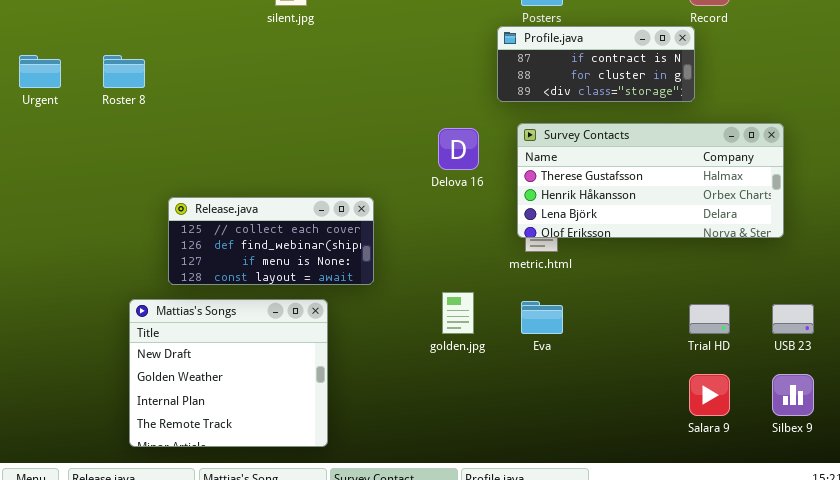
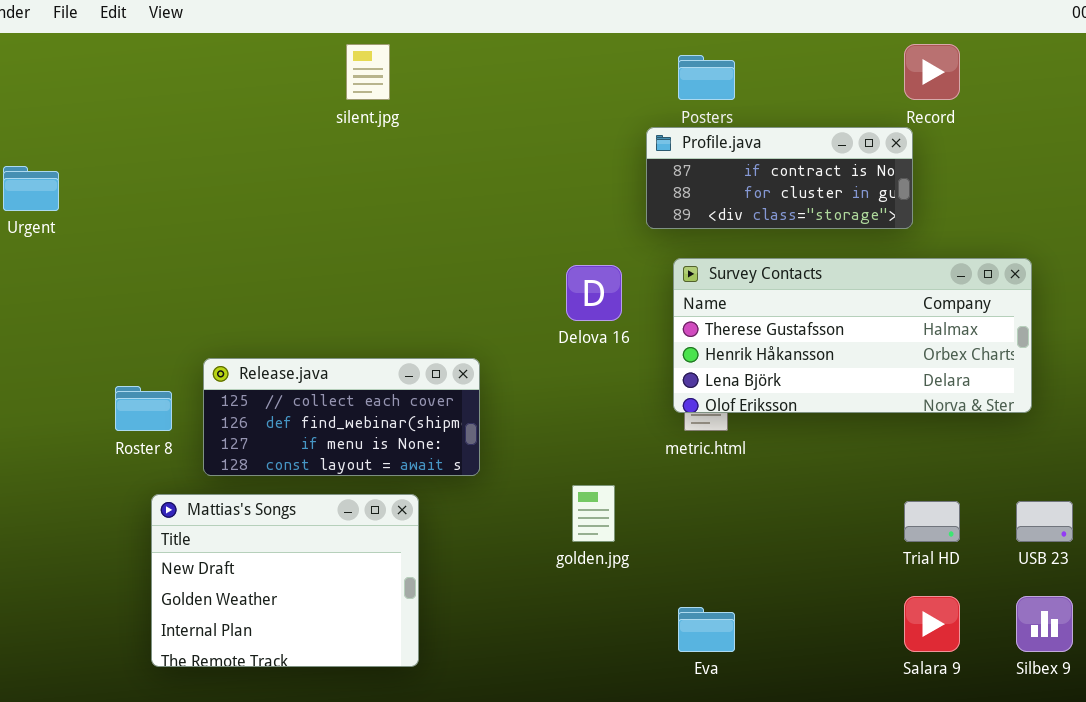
Roster 8: [103,55,145,88] -> [115,386,172,431], moved
Mattias's Songs: [129,299,328,447] -> [151,494,419,667], resized
Eva: [521,301,563,334] -> [678,607,735,652], moved

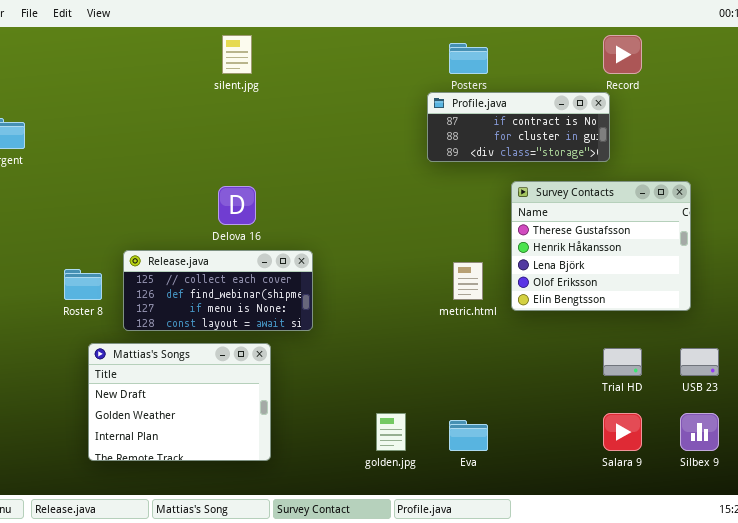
Survey Contacts: [673,258,1032,413] -> [511,181,691,311], resized
Delova 16: [566,265,622,321] -> [218,186,256,225], moved
golden.jpg: [572,485,615,542] -> [376,413,406,451], moved

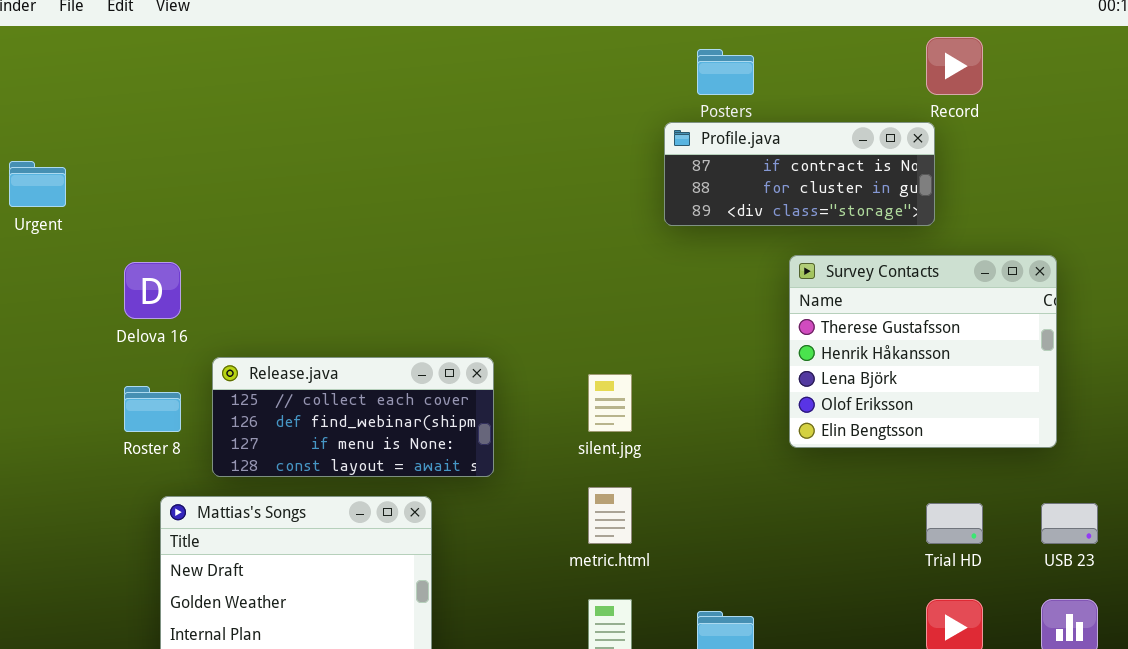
silent.jpg: [222,35,252,74] -> [588,374,632,432], moved
Delova 16: [218,186,256,225] -> [124,262,181,319], moved
metric.html: [453,262,483,300] -> [588,487,632,544], moved

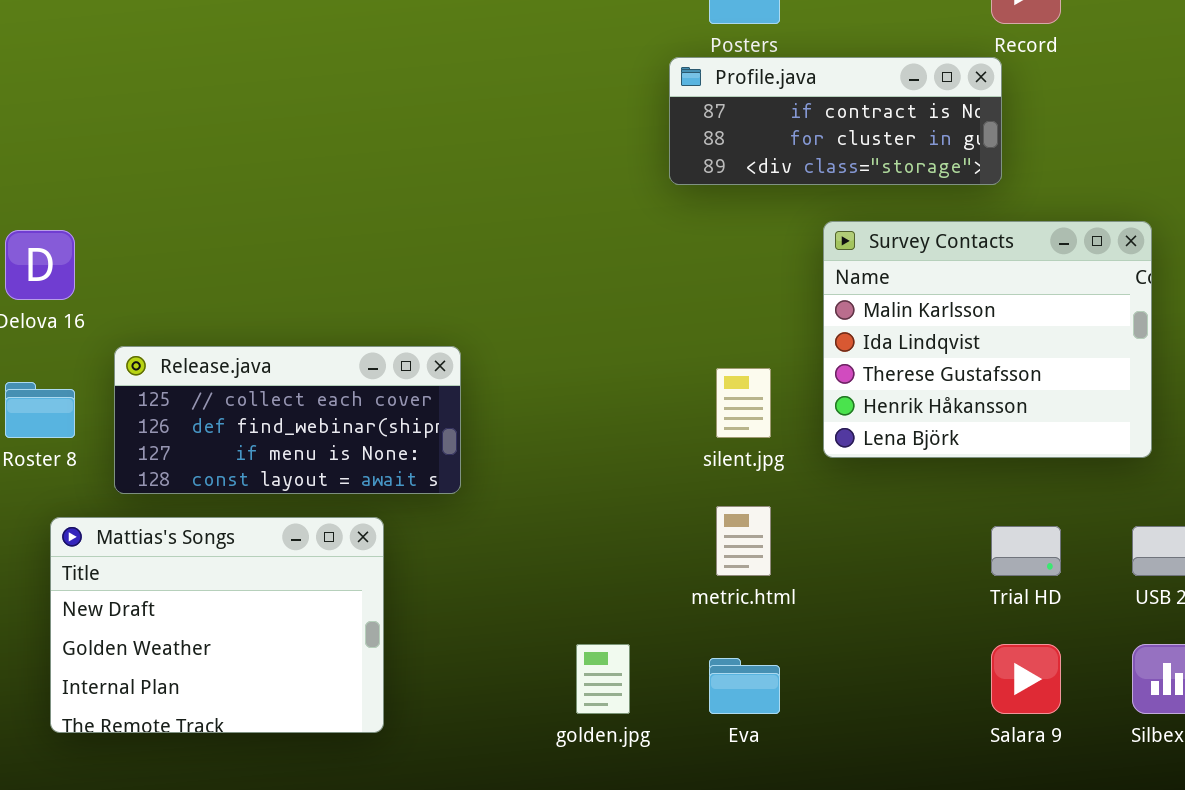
Survey Contacts: [789,255,1057,448] -> [823,221,1152,458], scrolled up 2 rows
silent.jpg: [588,374,632,432] -> [716,368,771,438], moved
metric.html: [588,487,632,544] -> [716,506,771,576], moved

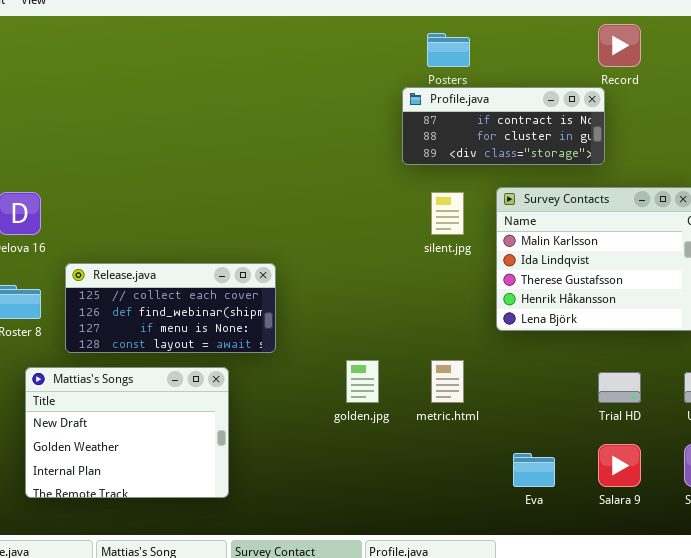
silent.jpg: [716,368,771,438] -> [431,192,464,235], moved
golden.jpg: [576,644,630,714] -> [346,360,379,403], moved
Eva: [709,658,780,714] -> [513,453,555,487], moved

